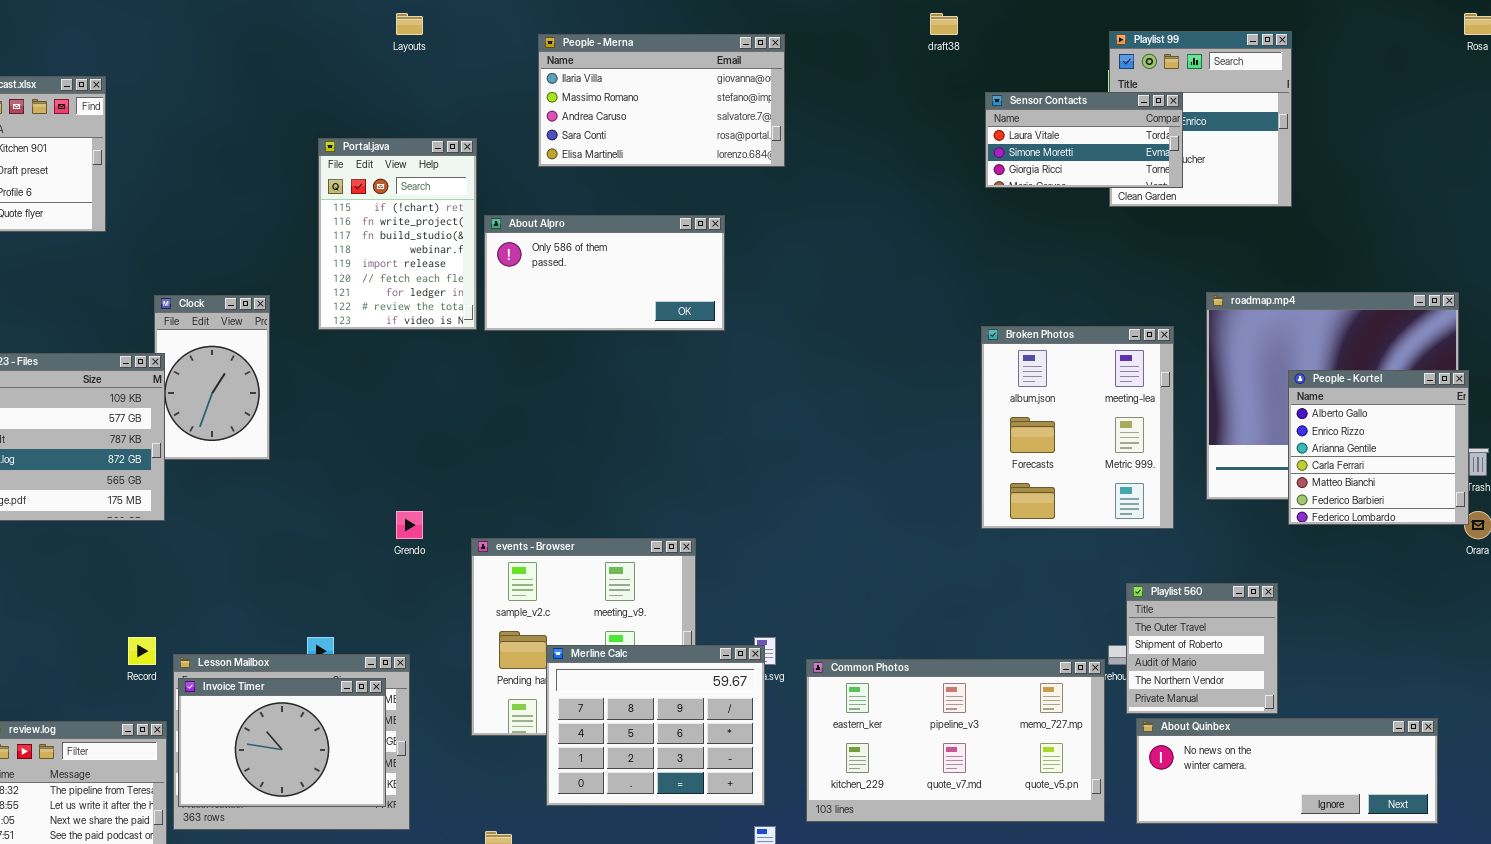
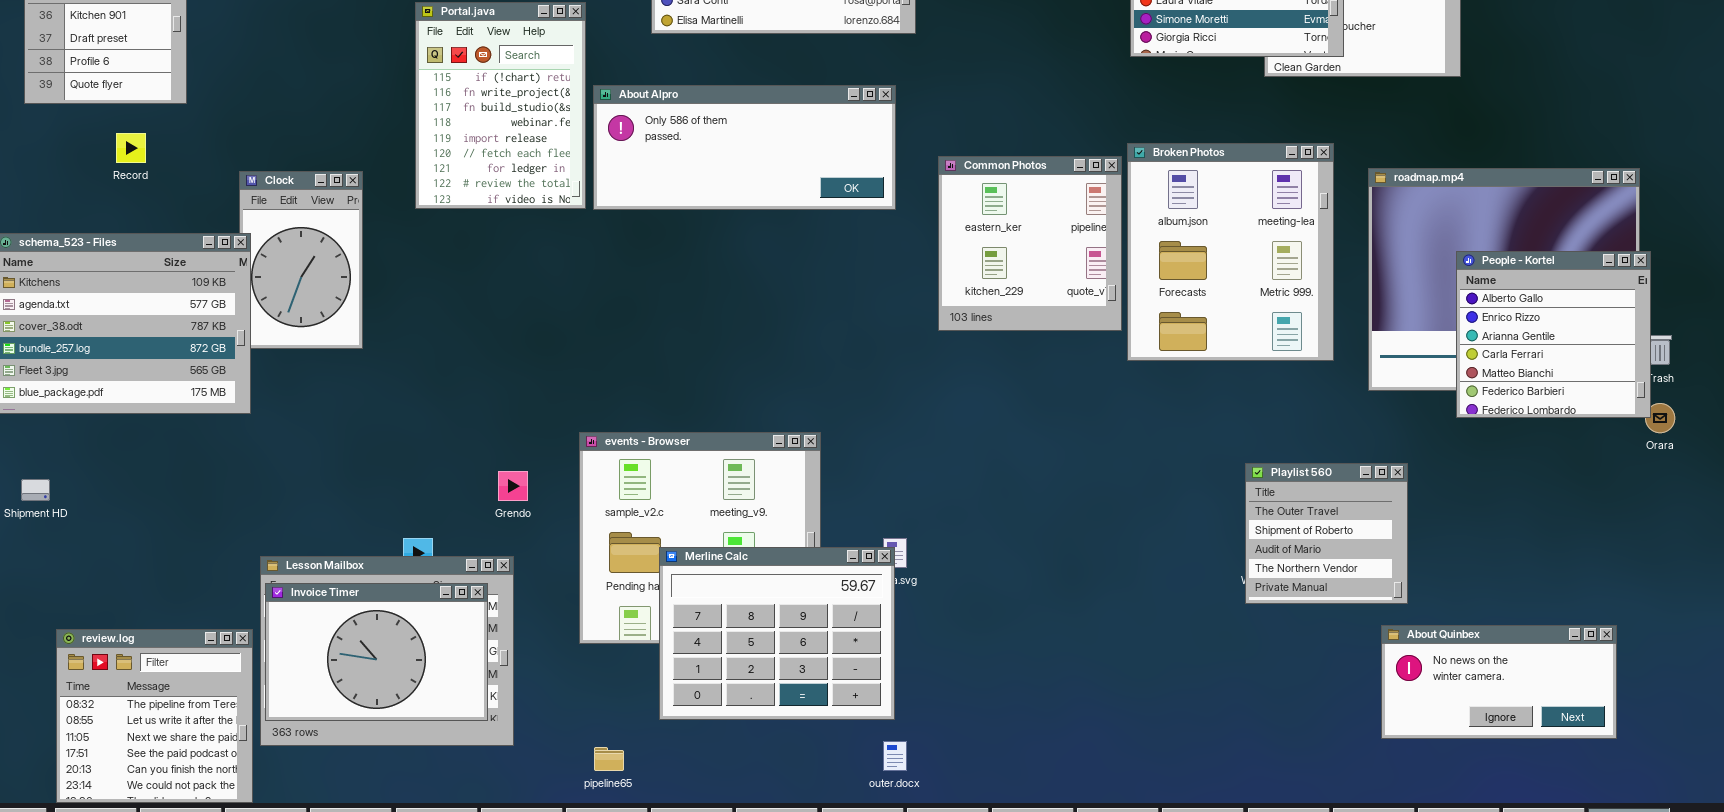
About Alpro: [484,215,725,331] -> [593,85,896,210], resized
Broken Photos: [981,326,1174,529] -> [1127,143,1334,361], moved
Grendo: [396,511,423,539] -> [498,471,528,501], moved
Playlist 560: [1126,583,1278,714] -> [1245,463,1408,604], moved
Record: [128,637,156,665] -> [116,133,146,163], moved
Common Photos: [806,659,1105,822] -> [938,156,1122,331], moved, resized
About Quinbex: [1136,718,1438,824] -> [1381,625,1617,739], resized

